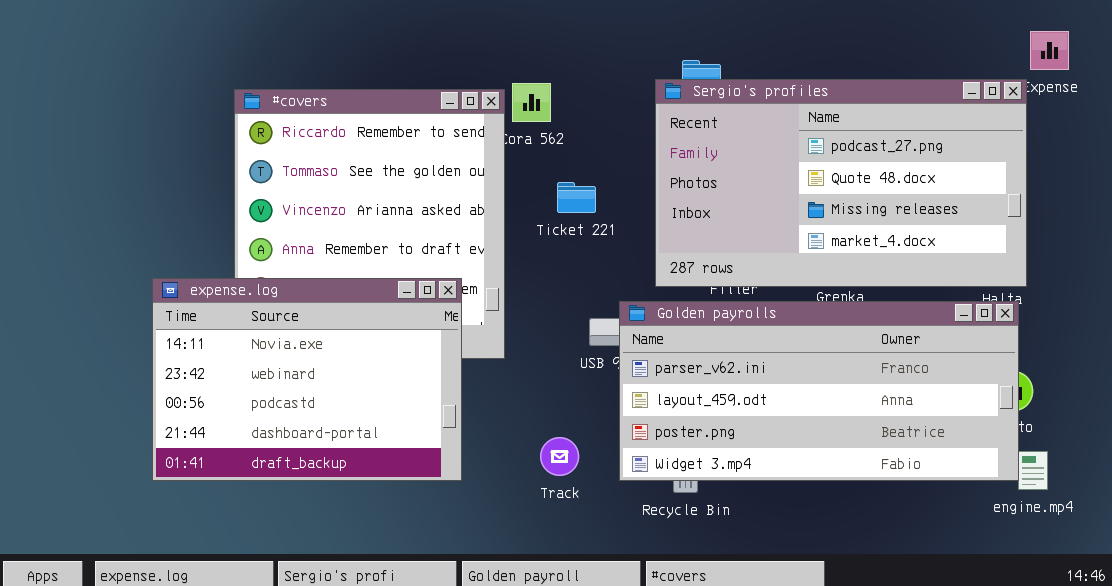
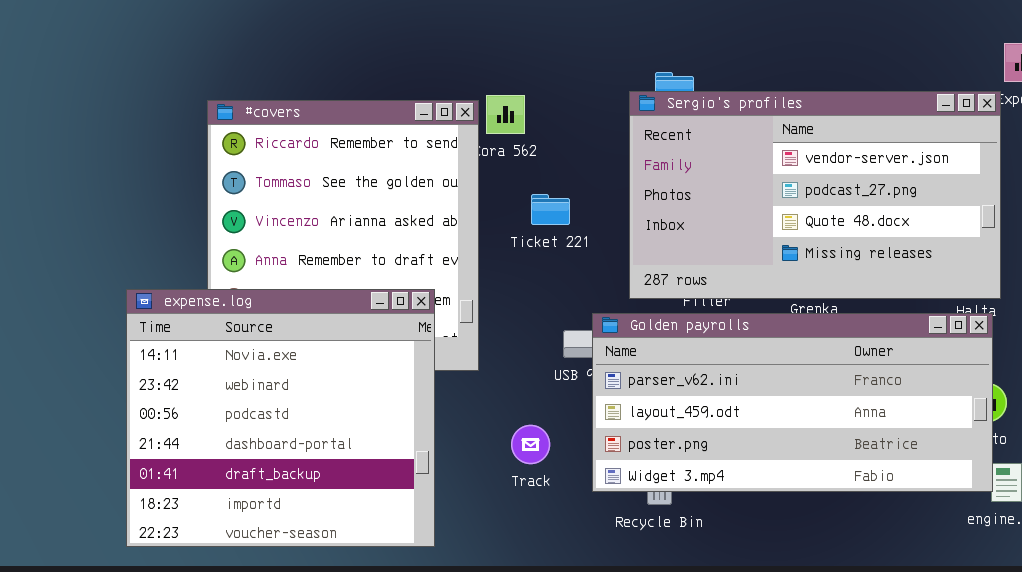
Sergio's profiles: [655,79,1027,287] -> [629,91,1001,299], scrolled up 1 row
expense.log: [152,278,462,481] -> [126,289,435,547], resized
Track: [540,437,579,476] -> [511,425,550,464], moved

